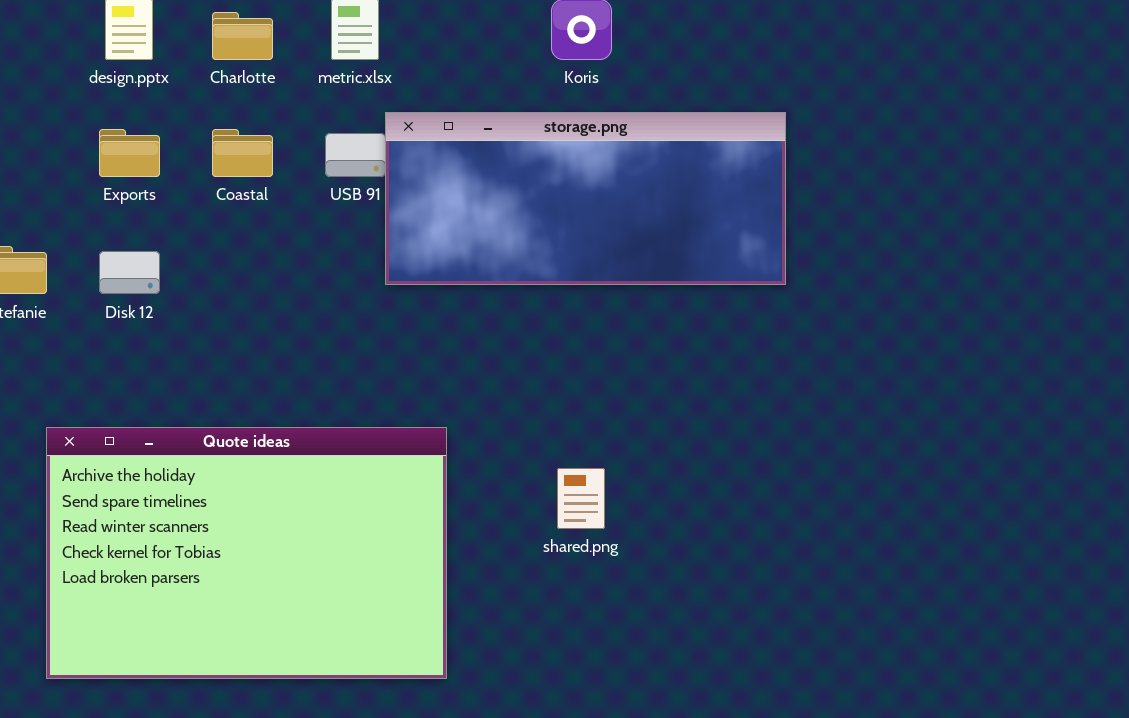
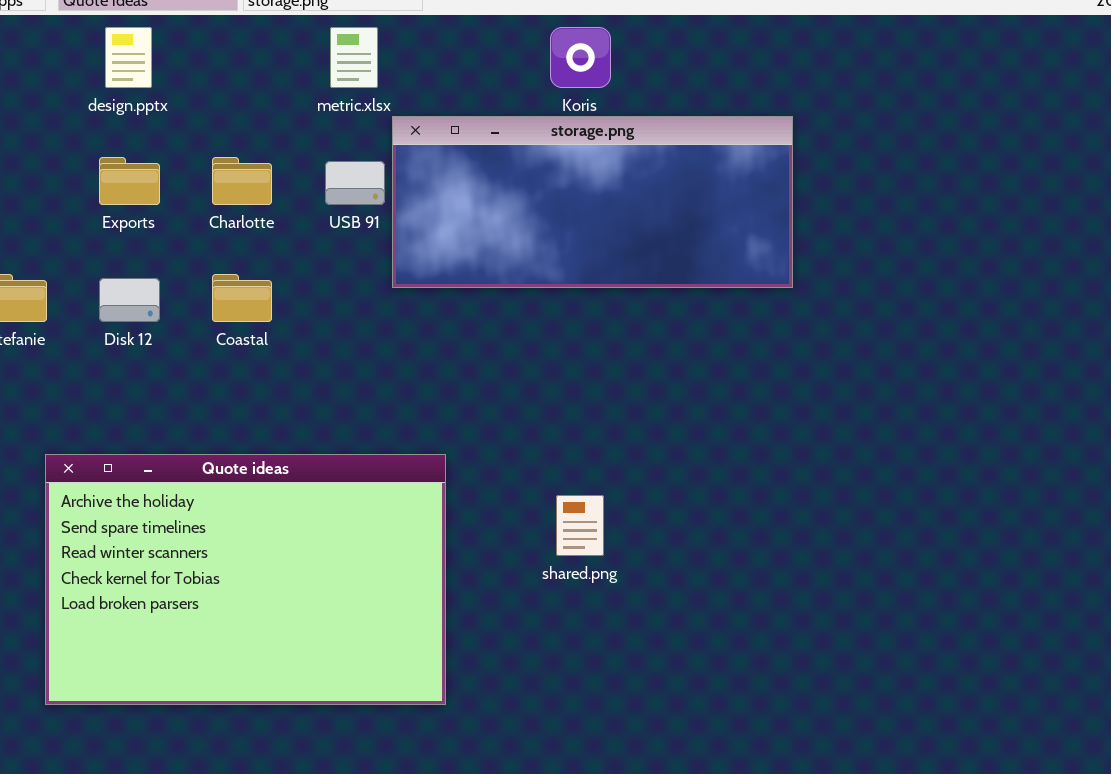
Charlotte: [212,12,273,60] -> [212,157,272,205], moved
storage.png: [385,112,786,285] -> [392,116,793,288], moved
Coastal: [212,129,273,177] -> [212,274,272,322], moved

